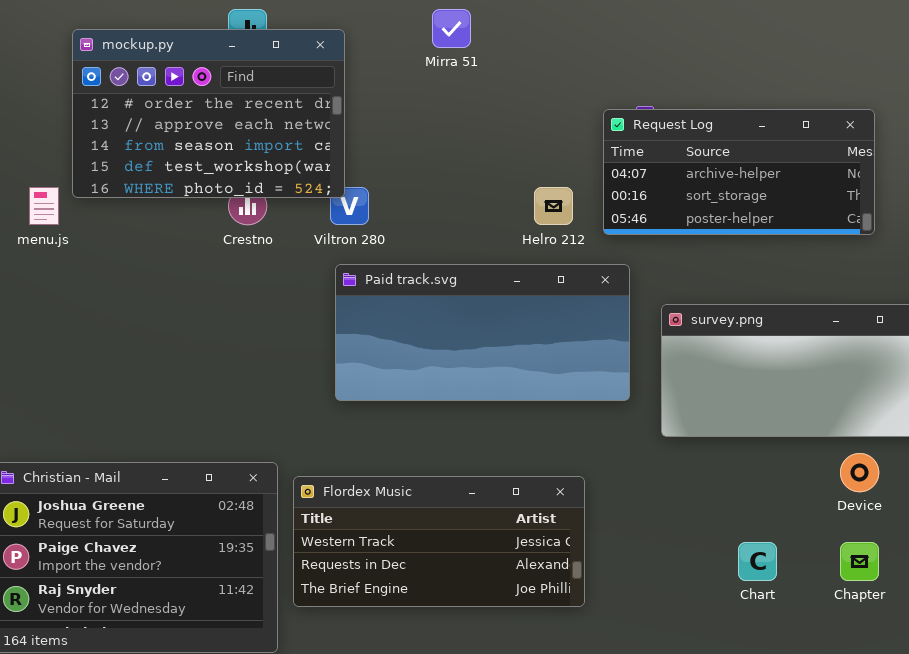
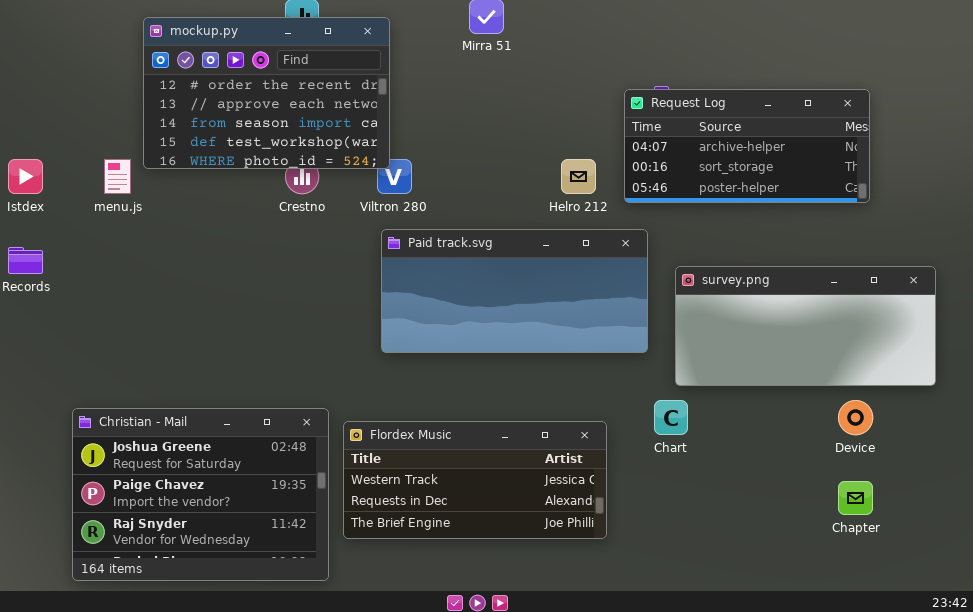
Chart: [738,542,777,581] -> [654,400,688,435], moved

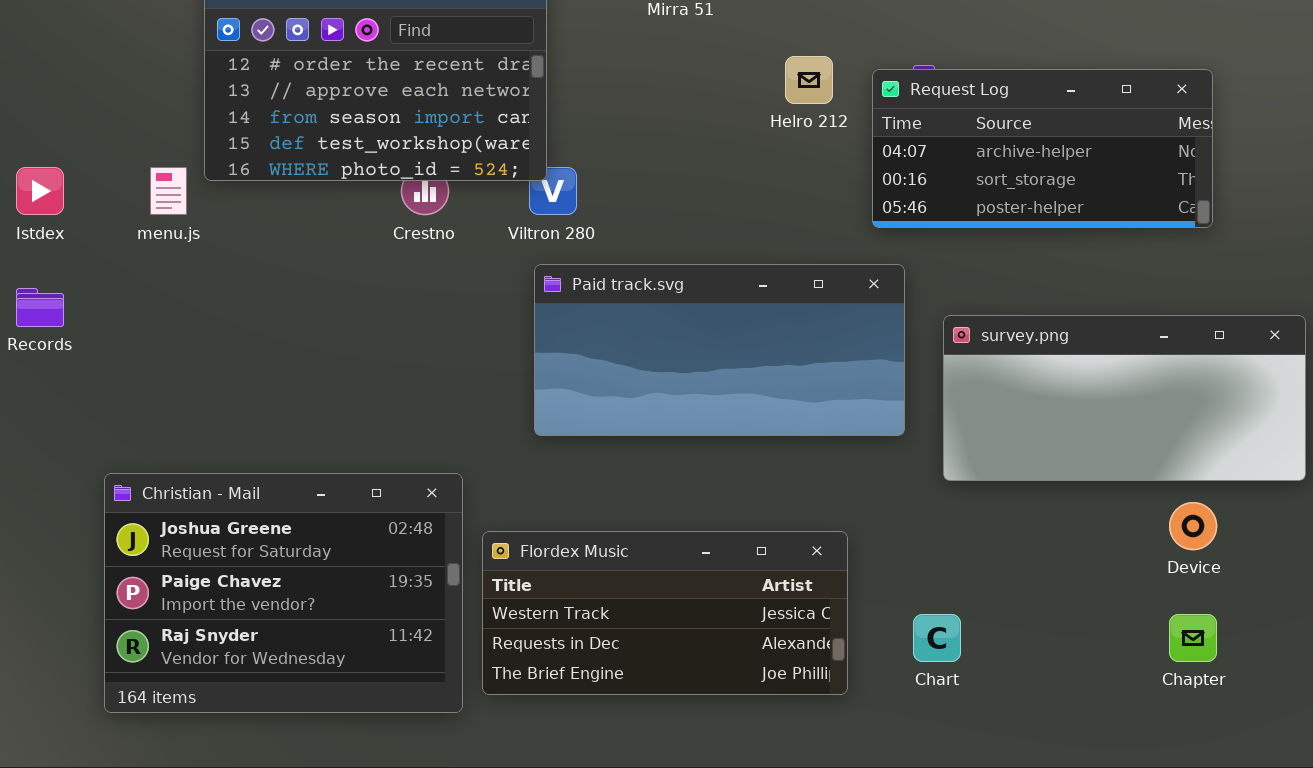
Helro 212: [561,159,596,194] -> [785,56,833,104], moved
Chart: [654,400,688,435] -> [913,614,961,662], moved
Christian - Mail: [72,408,329,581] -> [104,473,463,713], moved

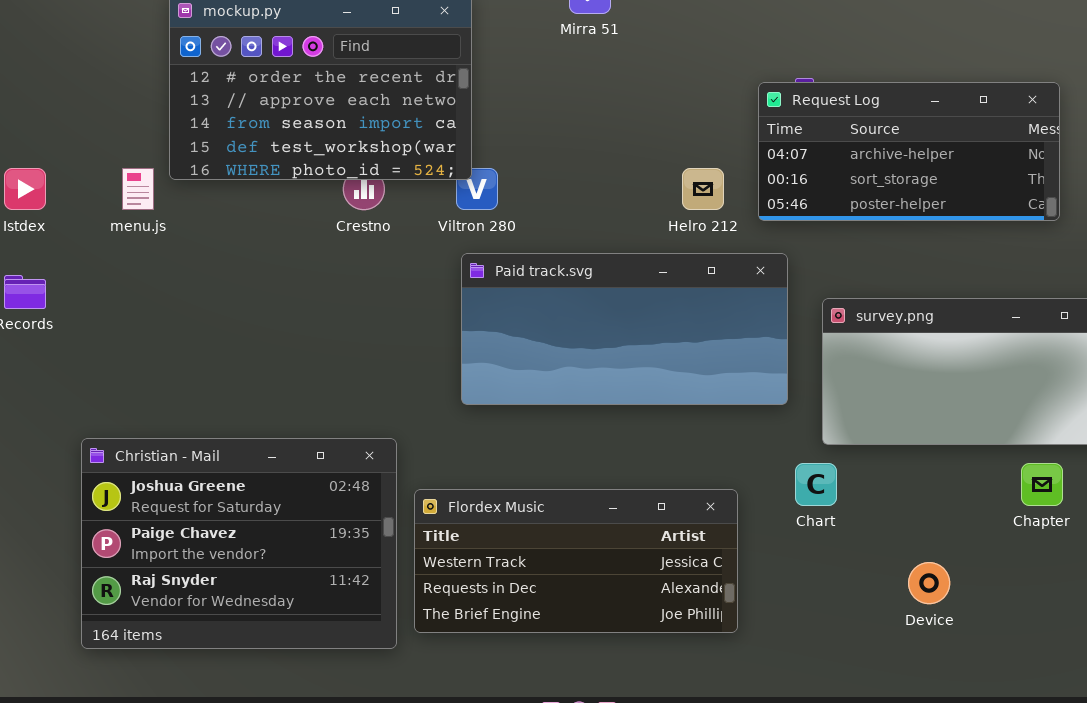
Helro 212: [785,56,833,104] -> [682,168,724,210], moved
Device: [1169,502,1217,550] -> [908,562,950,604], moved
Chart: [913,614,961,662] -> [795,463,837,506], moved
Chapter: [1169,614,1217,662] -> [1021,463,1063,506], moved

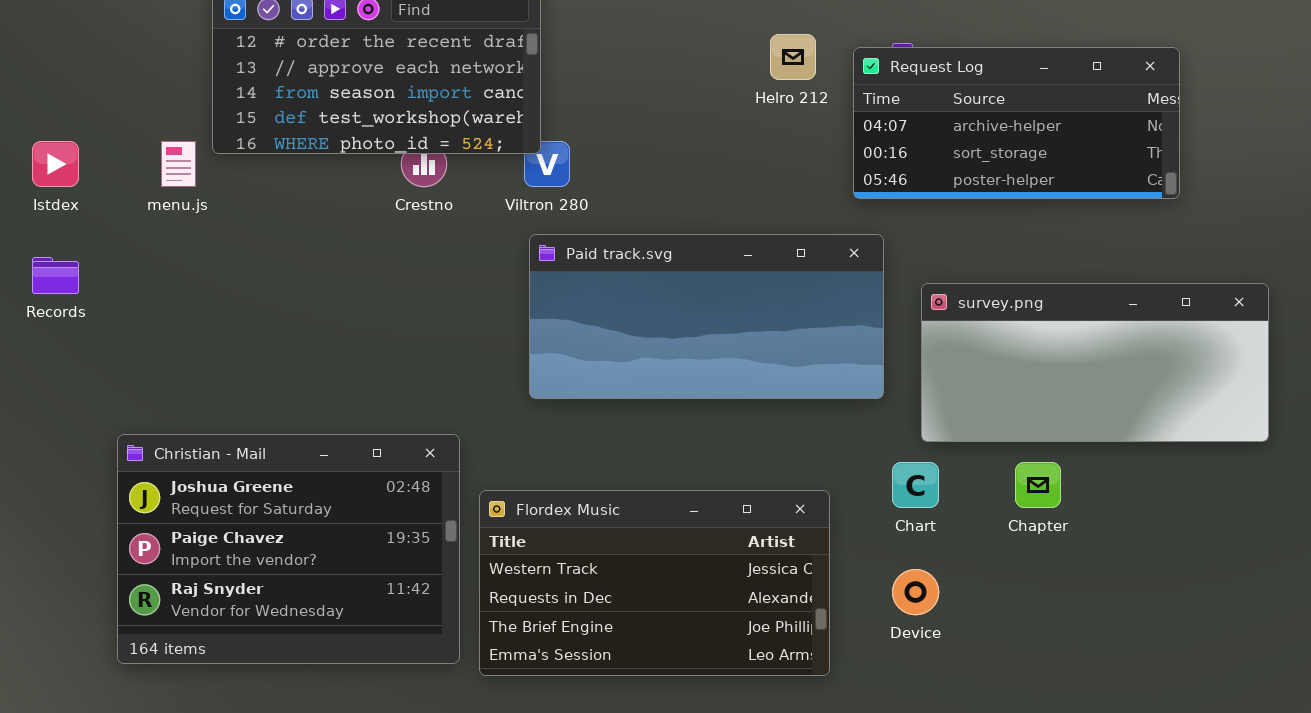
Helro 212: [682,168,724,210] -> [770,34,816,80], moved
Chapter: [1021,463,1063,506] -> [1015,462,1061,508], moved
Flordex Music: [414,489,738,633] -> [479,490,830,676], resized
Device: [908,562,950,604] -> [892,569,939,615], moved

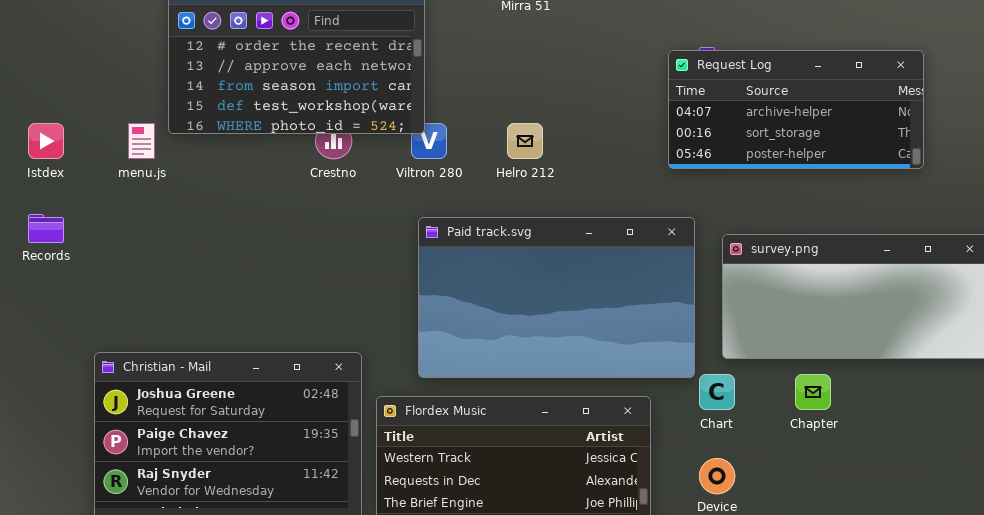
Helro 212: [770,34,816,80] -> [507,123,543,159], moved
Paid track.svg: [529,234,884,399] -> [418,217,695,378], moved, resized

